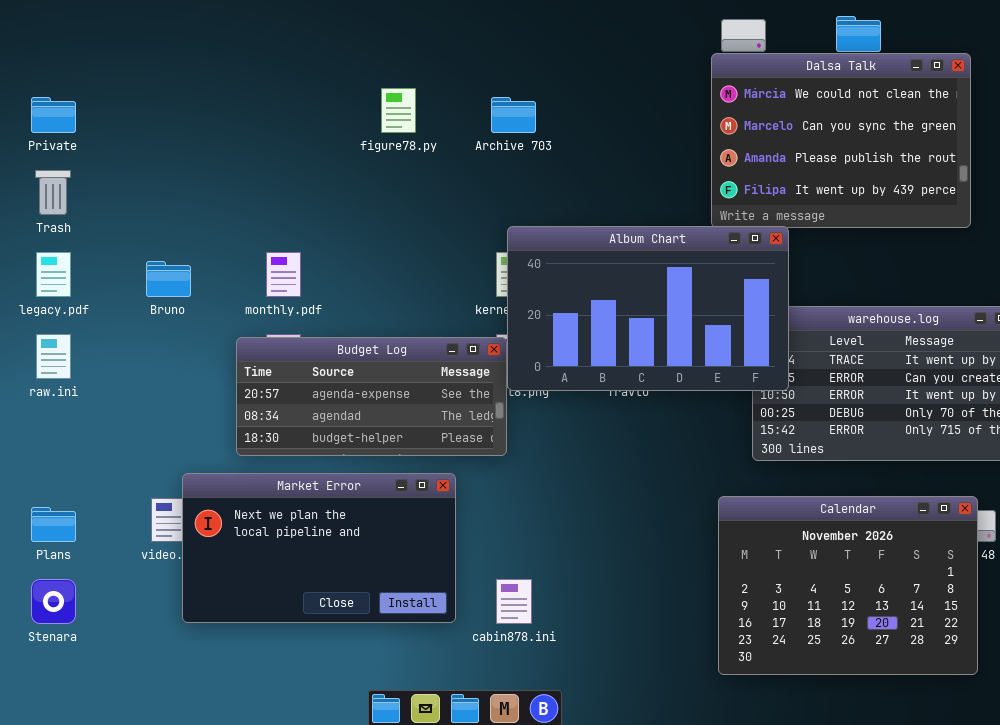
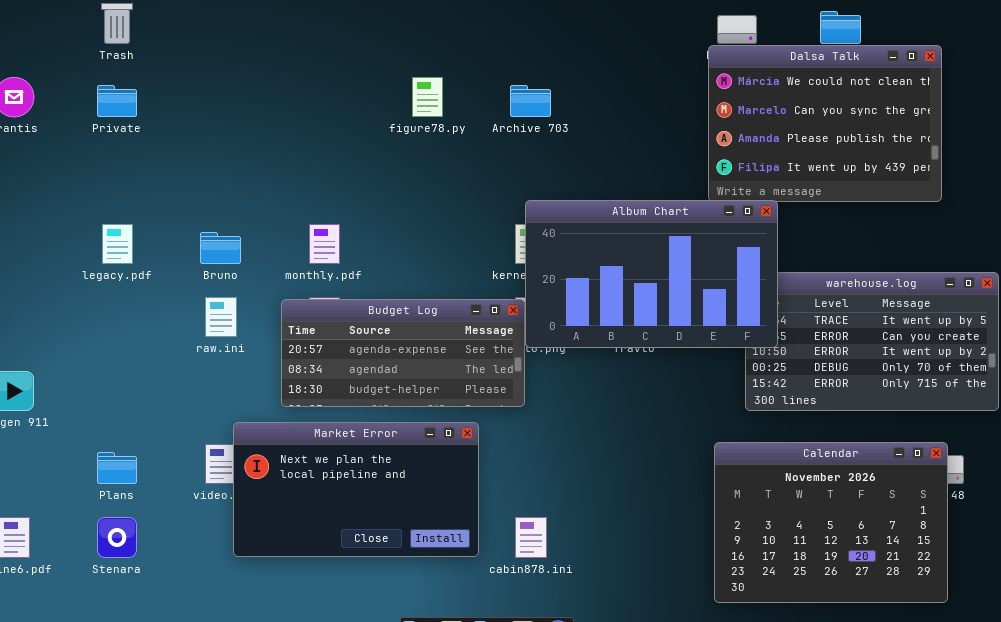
Trash: [35,170,71,215] -> [101,3,133,44], moved
raw.ini: [36,334,71,379] -> [205,297,237,337], moved

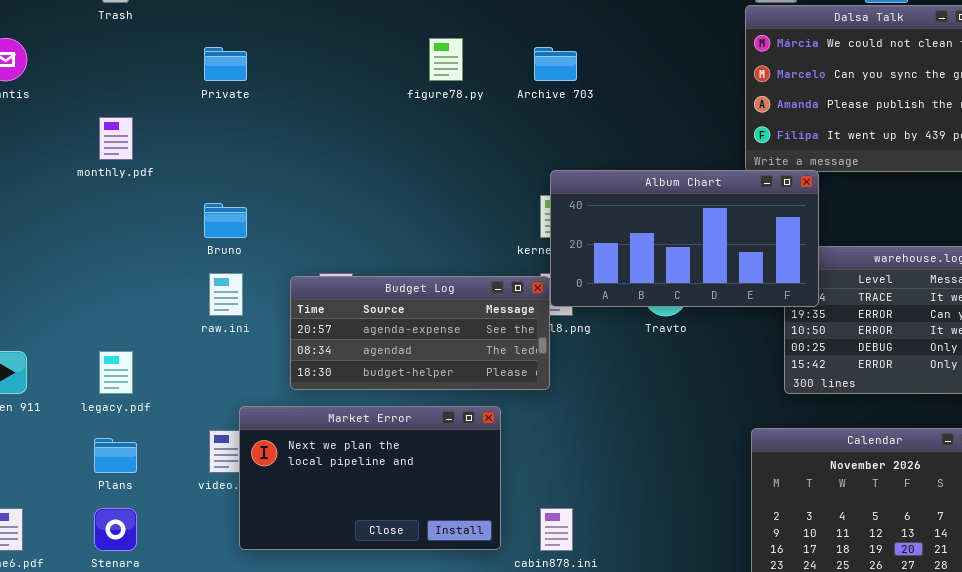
Private: [97,85,137,117] -> [204,47,247,81], moved
Album Chart: [525,200,778,348] -> [550,170,819,307], resized
legacy.pdf: [102,224,133,264] -> [99,351,133,394], moved
monthly.pdf: [309,224,340,264] -> [99,117,133,160], moved

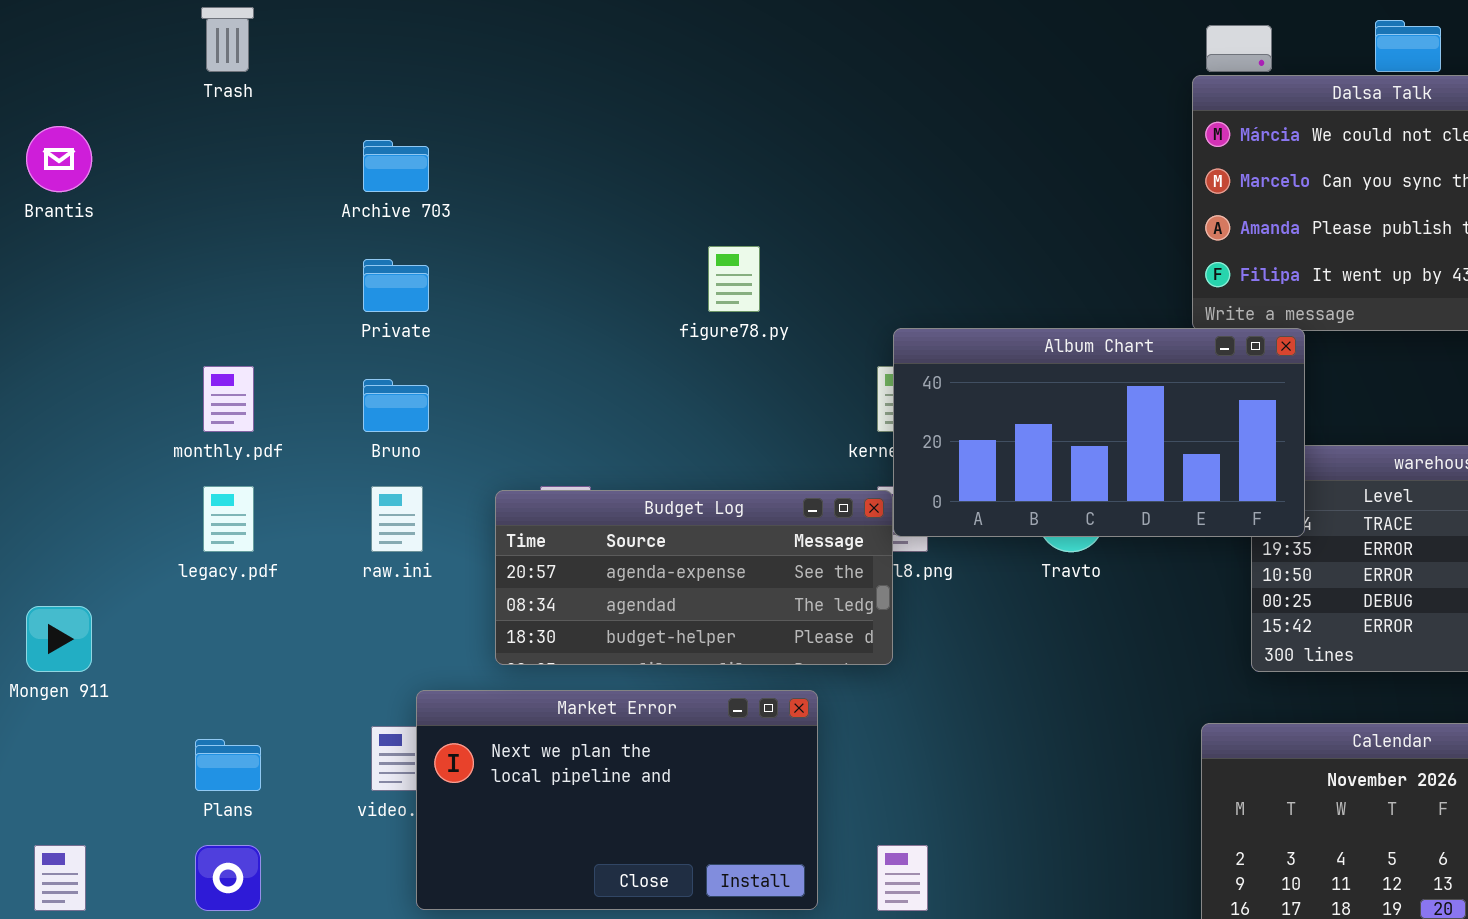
figure78.py: [429,38,463,81] -> [708,246,760,312], moved
Private: [204,47,247,81] -> [363,259,429,312], moved
Archive 703: [534,47,577,81] -> [363,140,429,192], moved
monthly.pdf: [99,117,133,160] -> [203,366,254,432], moved
legacy.pdf: [99,351,133,394] -> [203,486,254,552], moved

